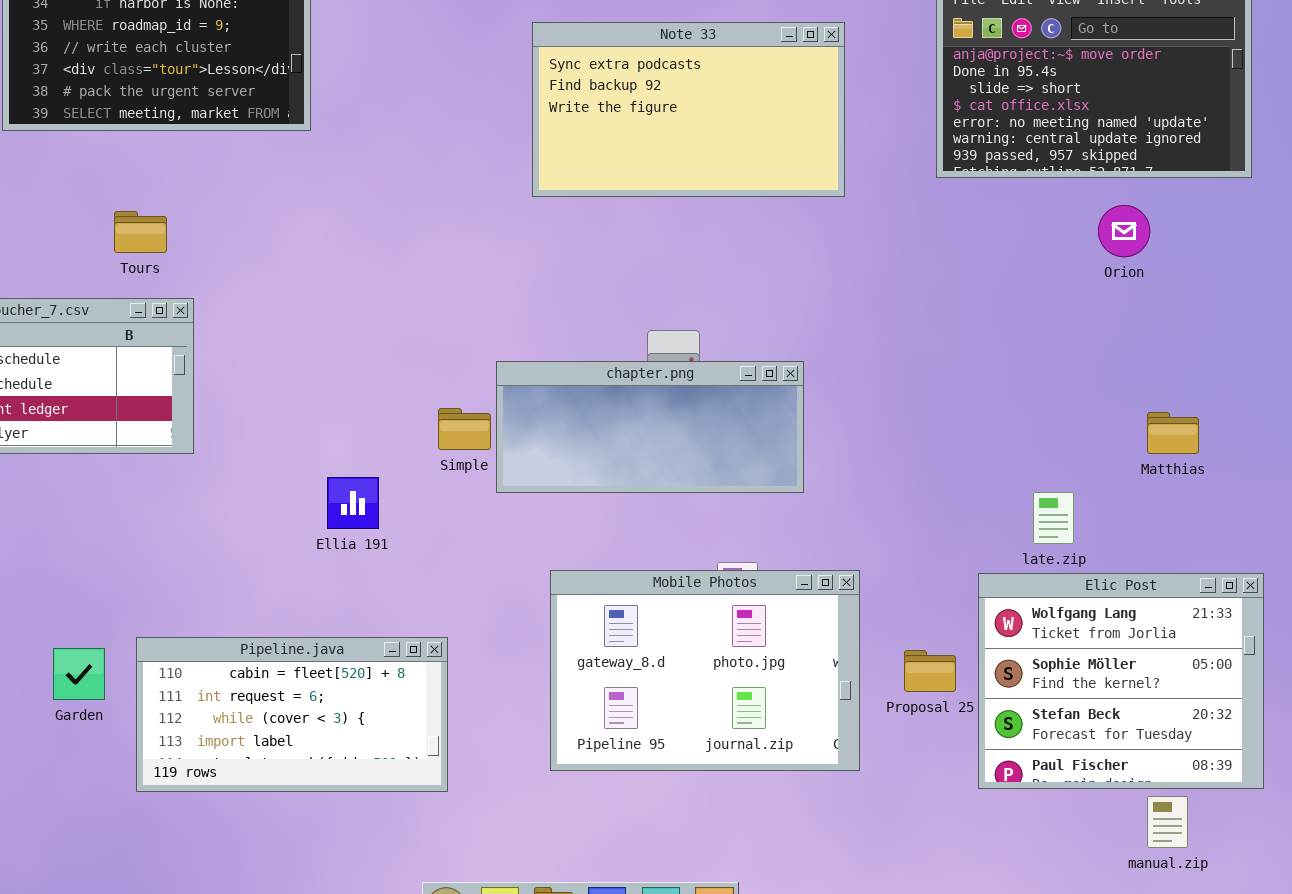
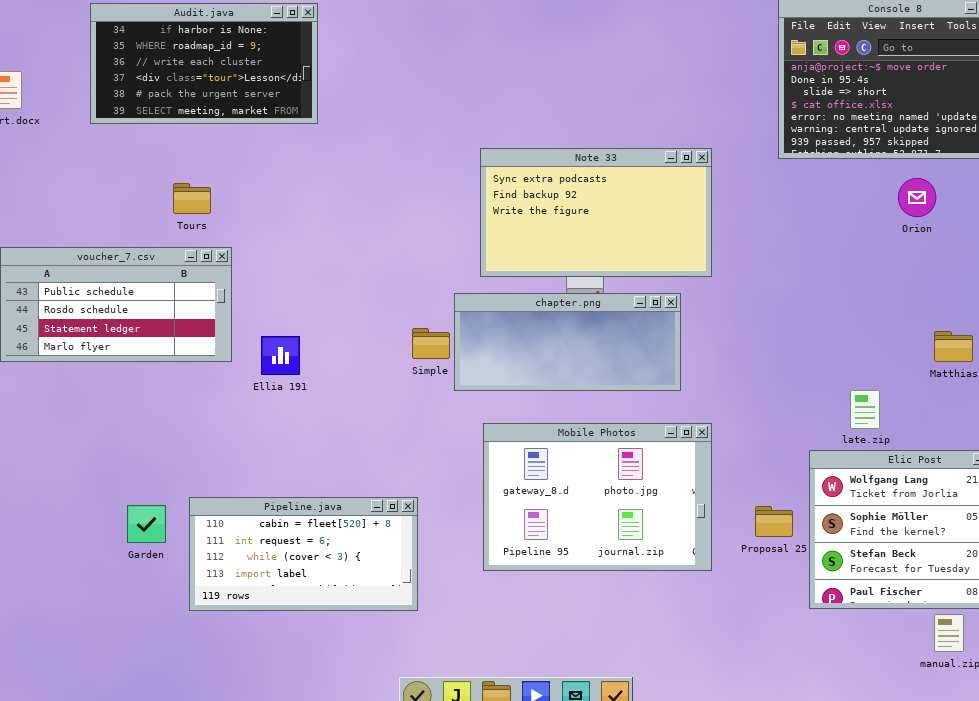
Note 33: [532,22,845,197] -> [480,148,712,277], moved
Ellia 191: [327,477,379,529] -> [261,336,300,375], moved
Mobile Photos: [550,570,860,771] -> [483,423,712,571], moved

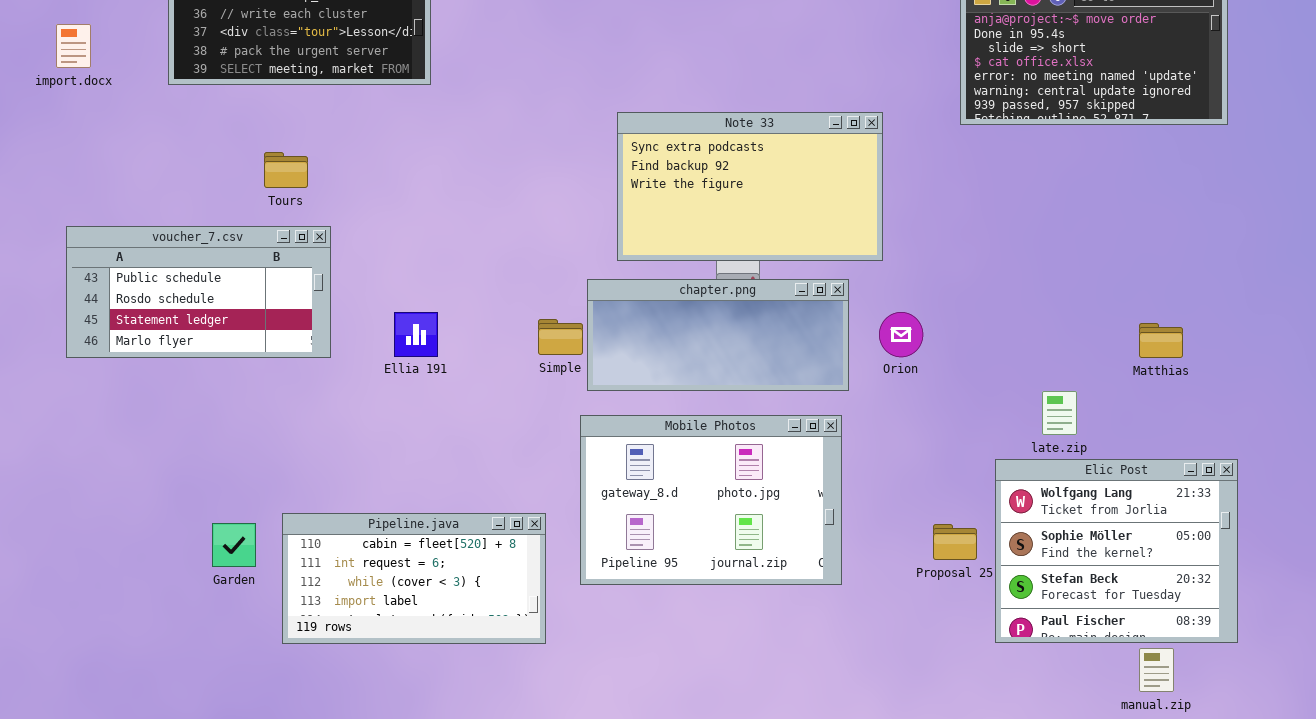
Orion: [898,178,936,217] -> [879,312,923,357], moved
Ellia 191: [261,336,300,375] -> [394,312,438,357], moved
Mobile Photos: [483,423,712,571] -> [580,415,842,585], moved

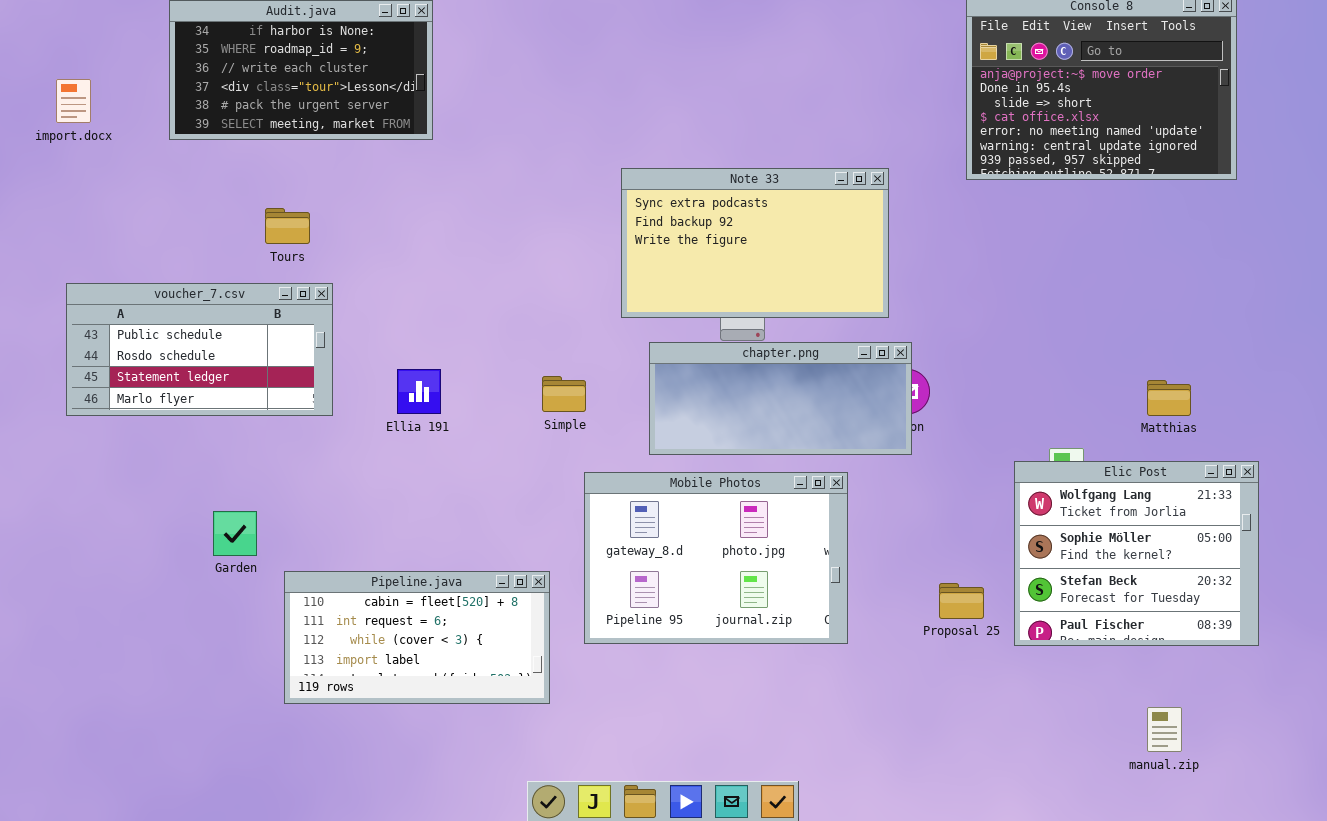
chapter.png: [587,279,849,391] -> [649,342,912,455], moved
Elic Post: [995,459,1238,643] -> [1014,461,1259,646], moved
Garden: [212,523,256,567] -> [213,511,257,556], moved

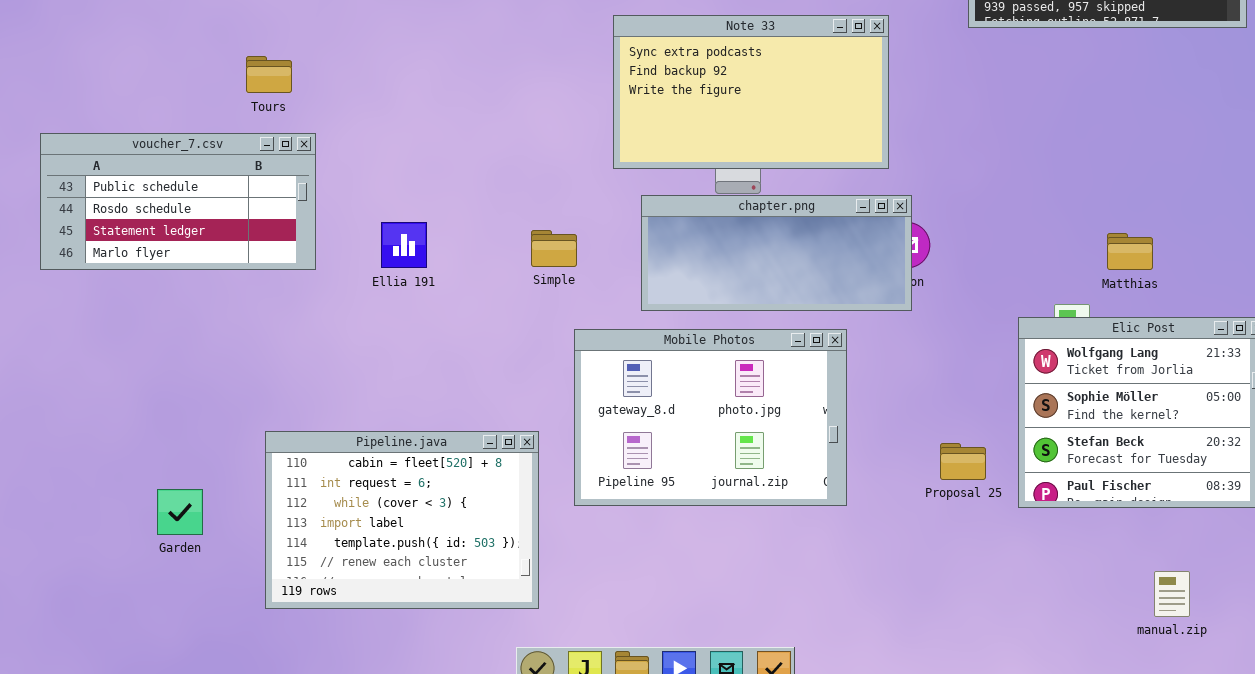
Matthias: [1147,380,1191,416] -> [1107,233,1153,270], moved
Garden: [213,511,257,556] -> [157,489,203,535], moved
Pipeline.java: [284,571,550,704] -> [265,431,539,609], resized

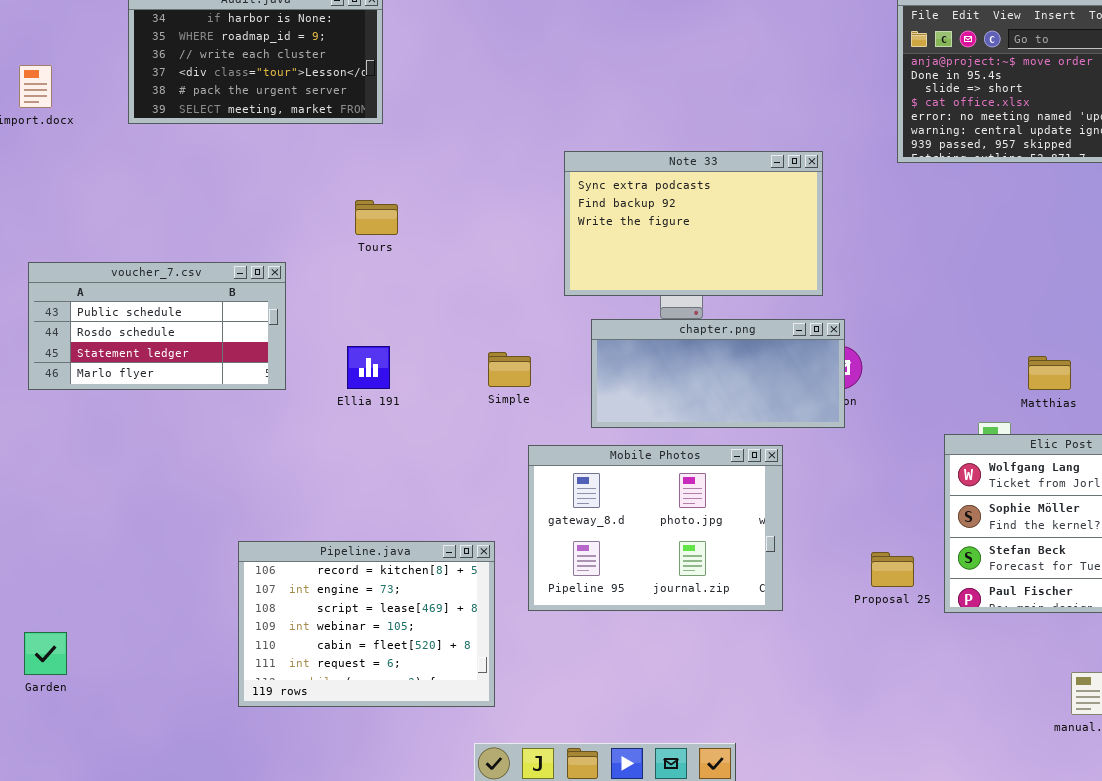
Tours: [246,56,292,93] -> [355,200,398,235], moved
Pipeline.java: [265,431,539,609] -> [238,541,495,707], scrolled up 4 rows
Garden: [157,489,203,535] -> [24,632,67,675], moved

